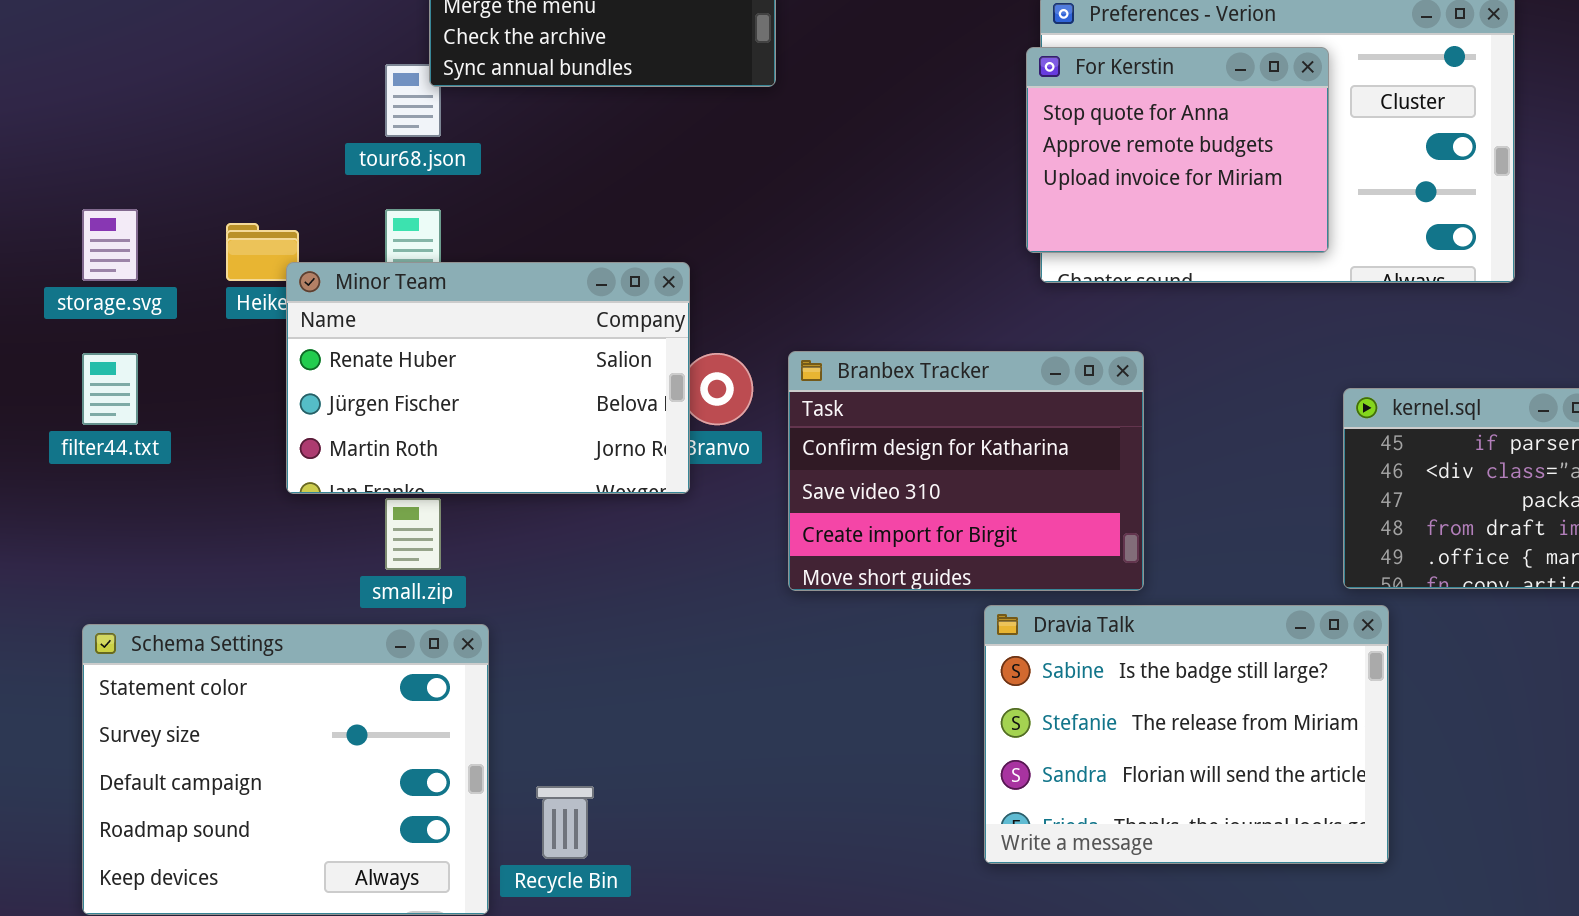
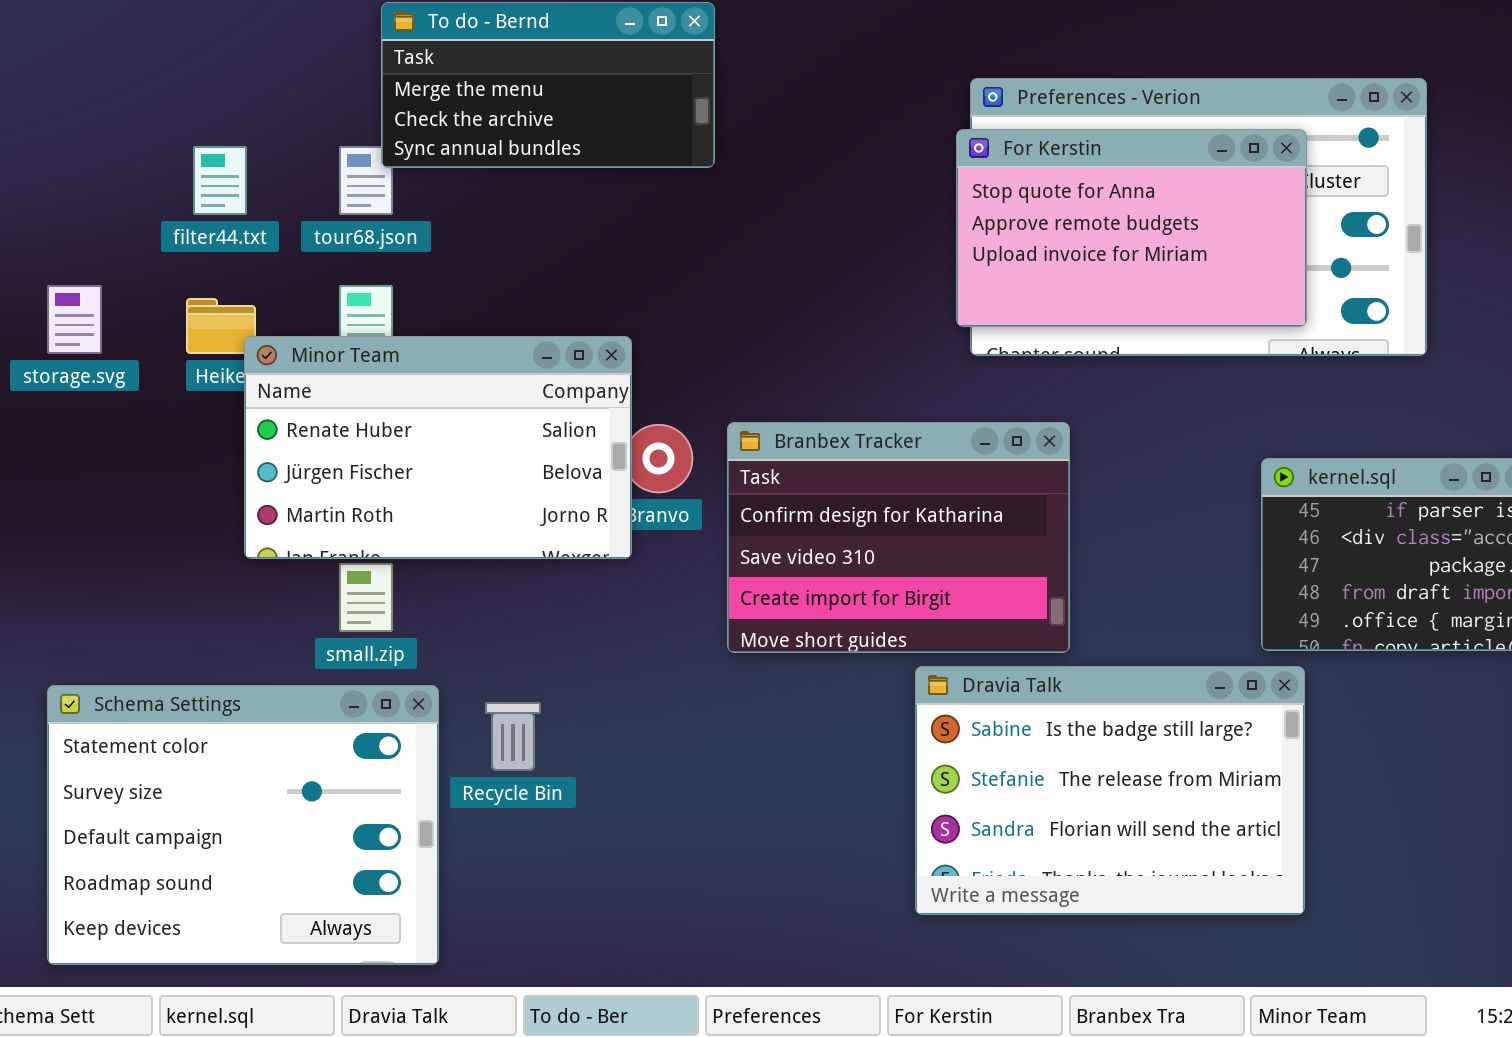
For Kerstin: [1026,47,1329,253] -> [956,129,1307,327], resized
filter44.txt: [82,353,138,425] -> [193,146,247,215], moved
Recycle Bin: [536,786,594,859] -> [485,702,541,771], moved

